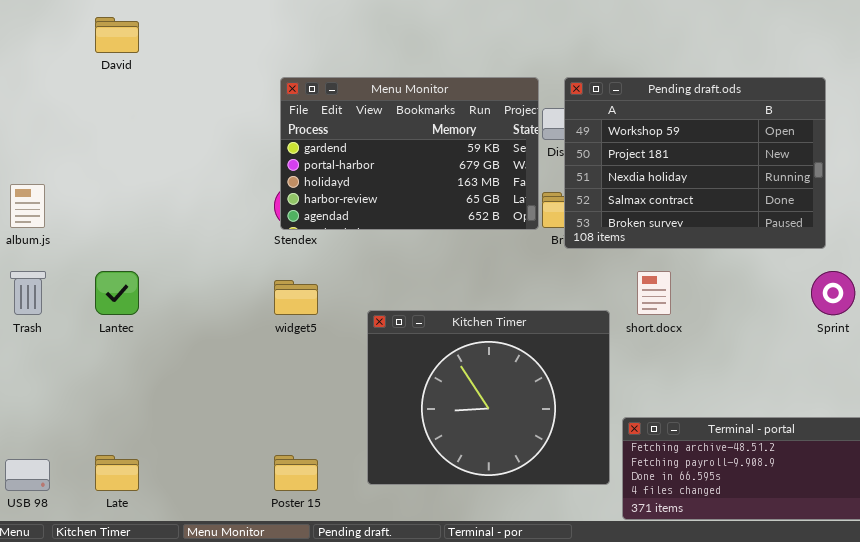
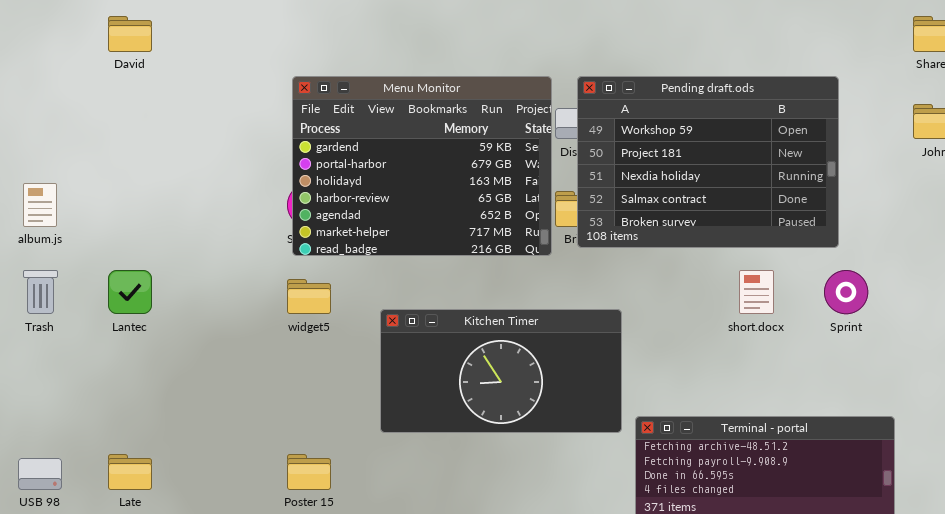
Menu Monitor: [280,77,539,230] -> [292,76,552,256], resized
short.docx: [637,271,671,315] -> [739,270,774,314], moved
Kitchen Timer: [367,310,610,485] -> [380,309,622,433], resized

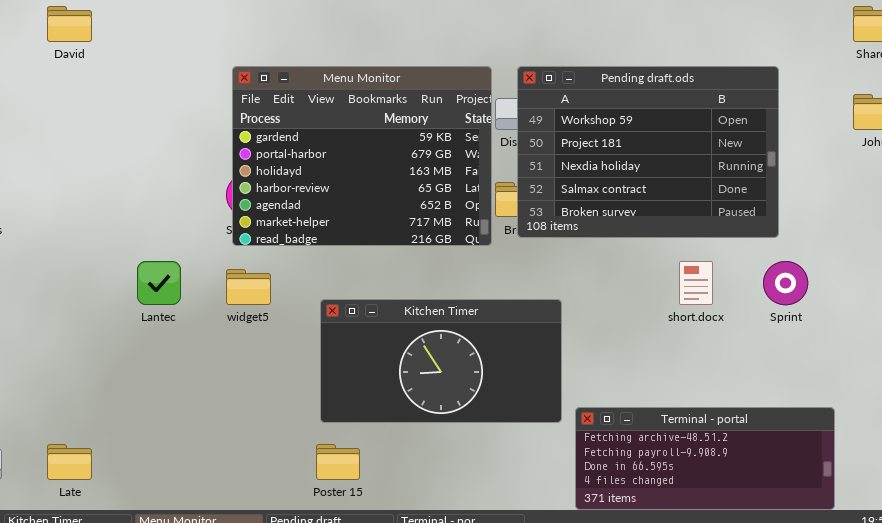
Lantec: [108,270,152,314] -> [137,261,181,305], moved
Poster 15: [287,454,331,490] -> [316,444,360,480], moved

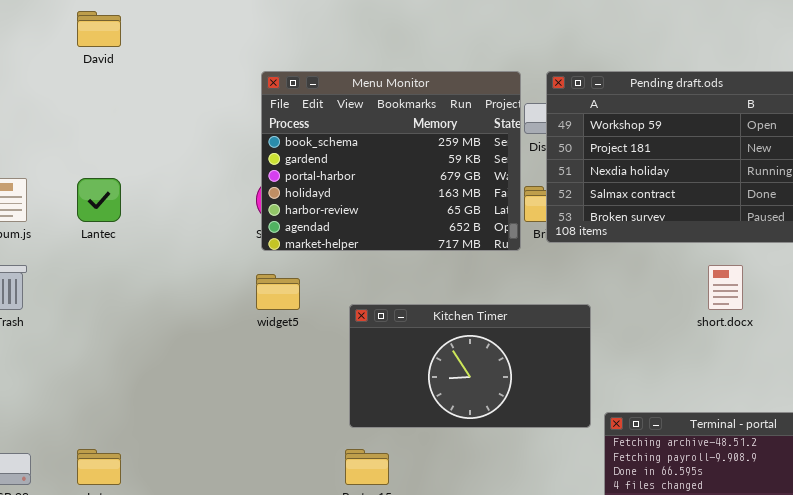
Menu Monitor: [232,66,492,246] -> [261,71,521,251], scrolled up 1 row
Lantec: [137,261,181,305] -> [77,178,121,222], moved

